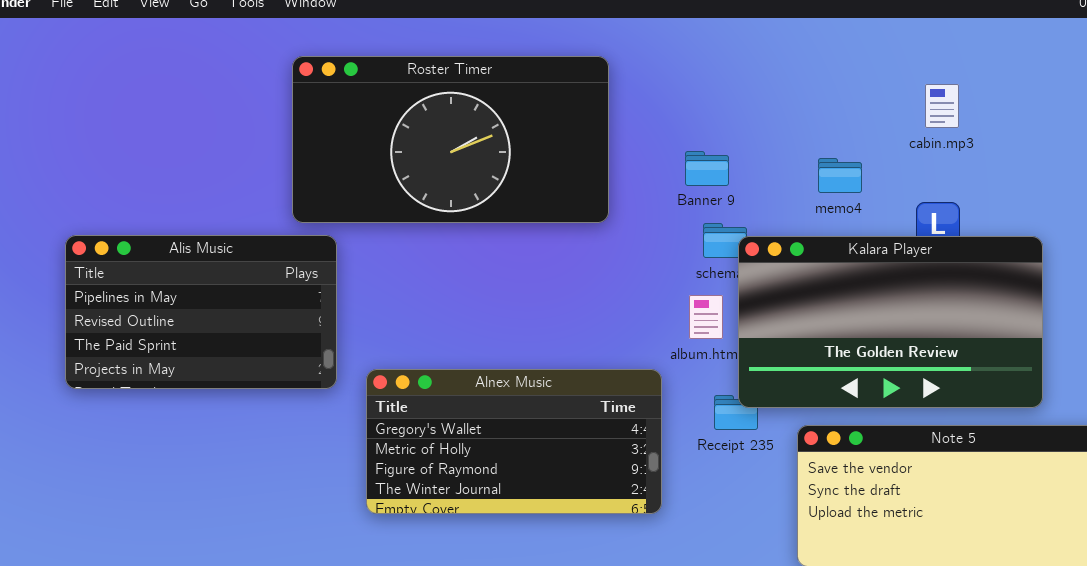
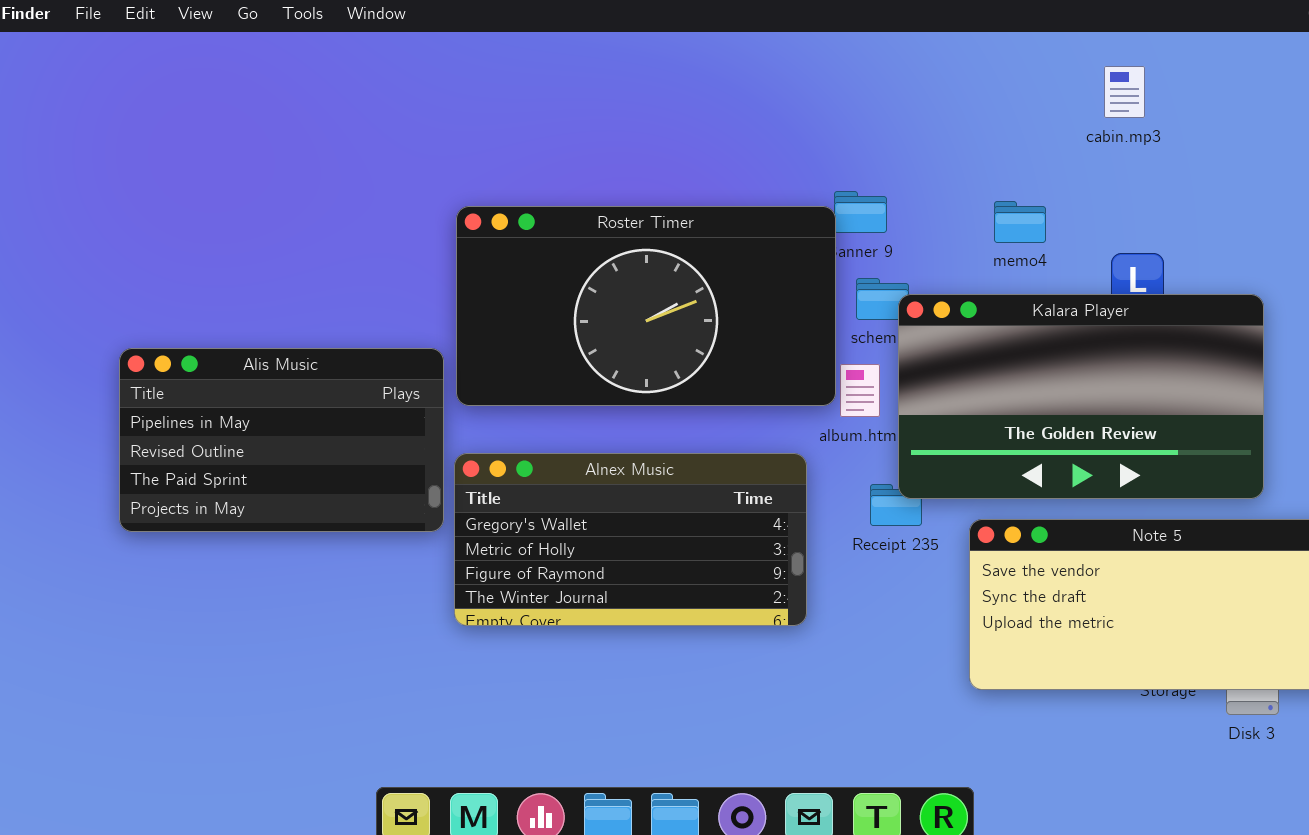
Roster Timer: [292,56,609,223] -> [456,206,836,406], moved
cabin.mp3: [925,84,959,128] -> [1104,66,1145,118], moved
Alis Music: [65,235,337,389] -> [119,348,444,532], moved

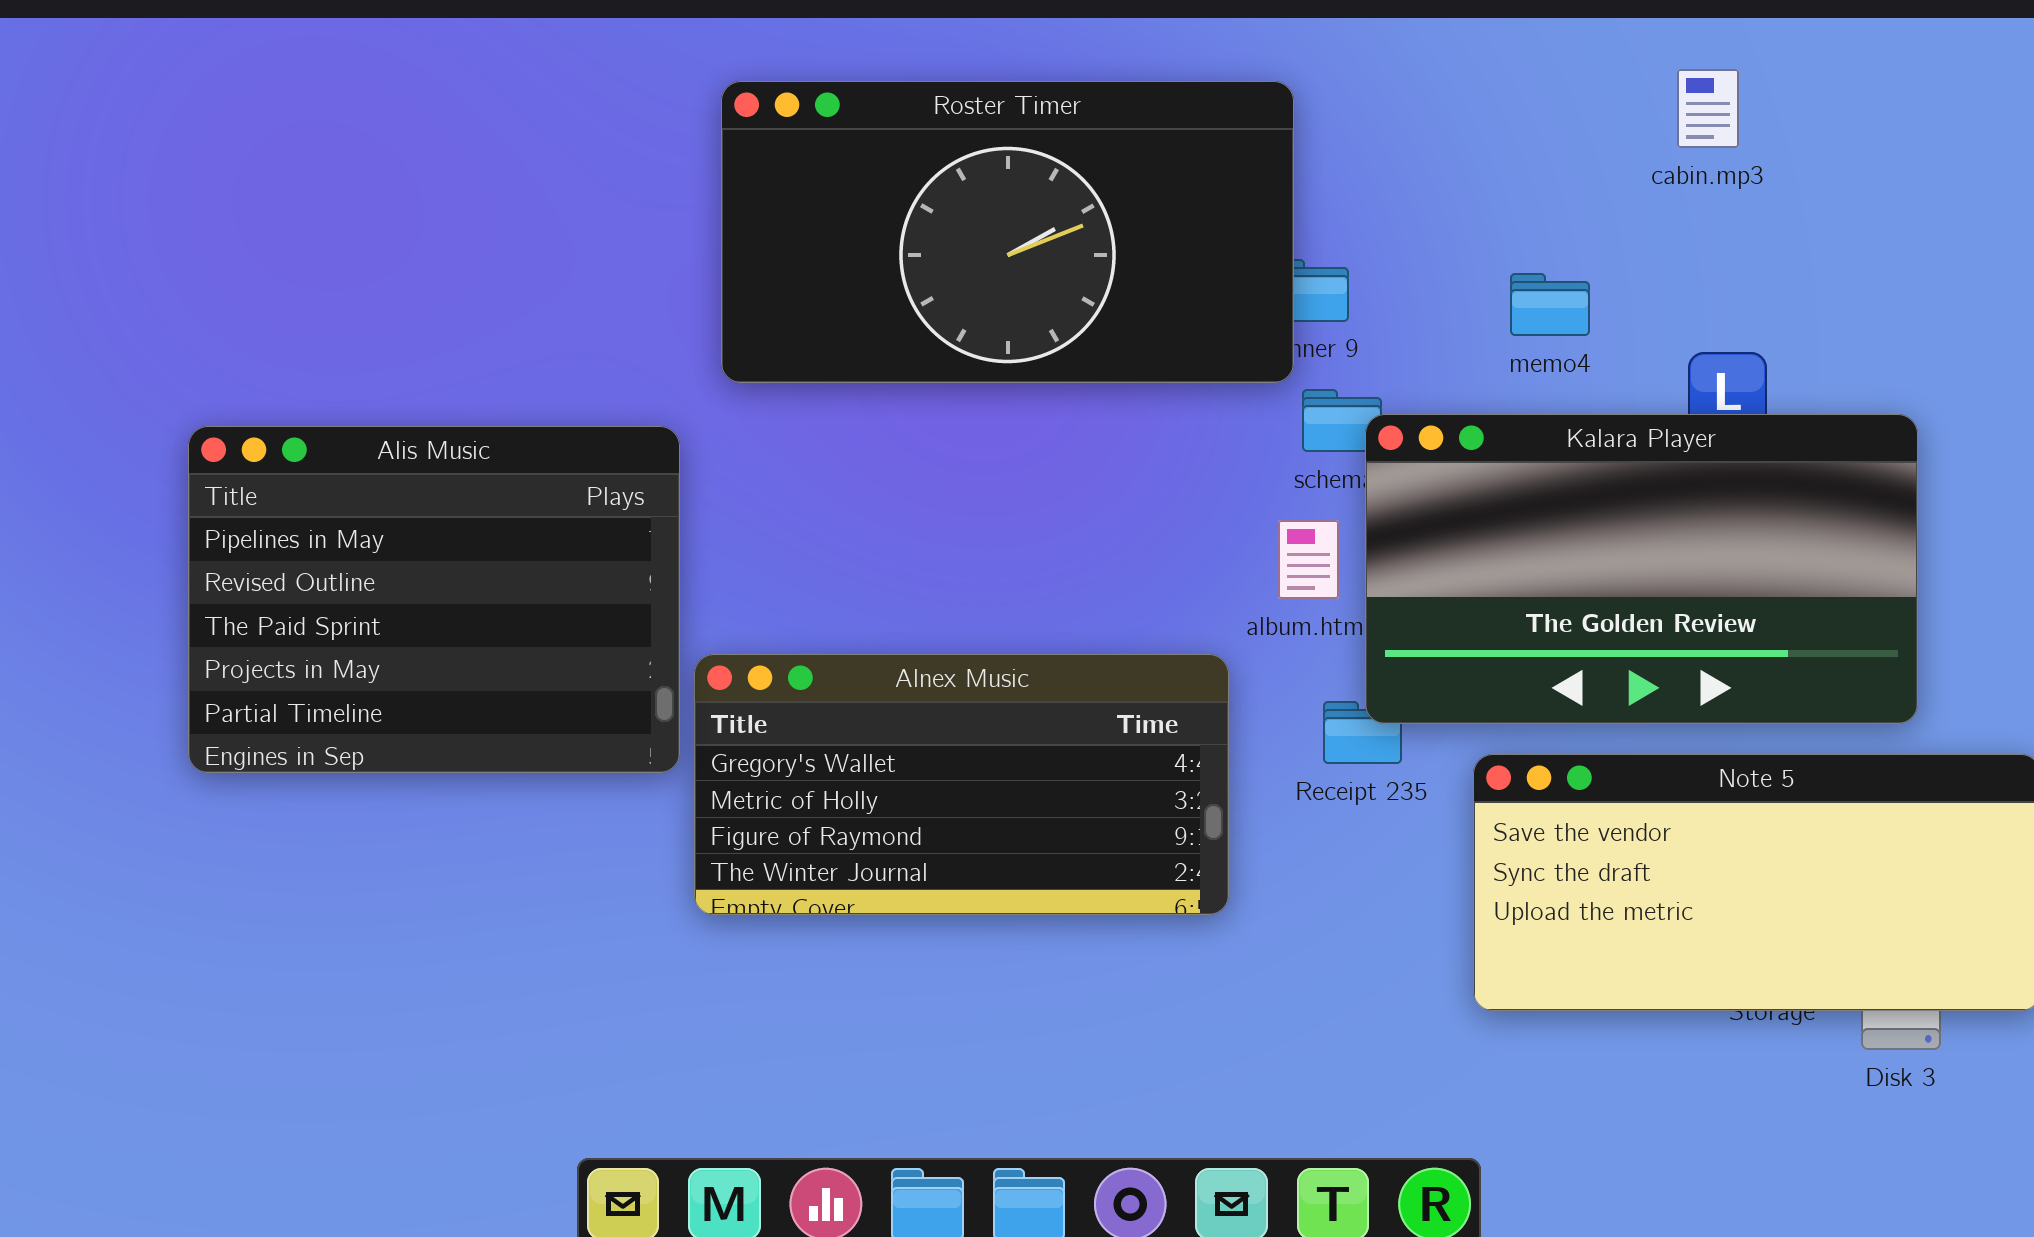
Roster Timer: [456,206,836,406] -> [721,81,1294,383], moved
Alis Music: [119,348,444,532] -> [188,426,680,773], resized

